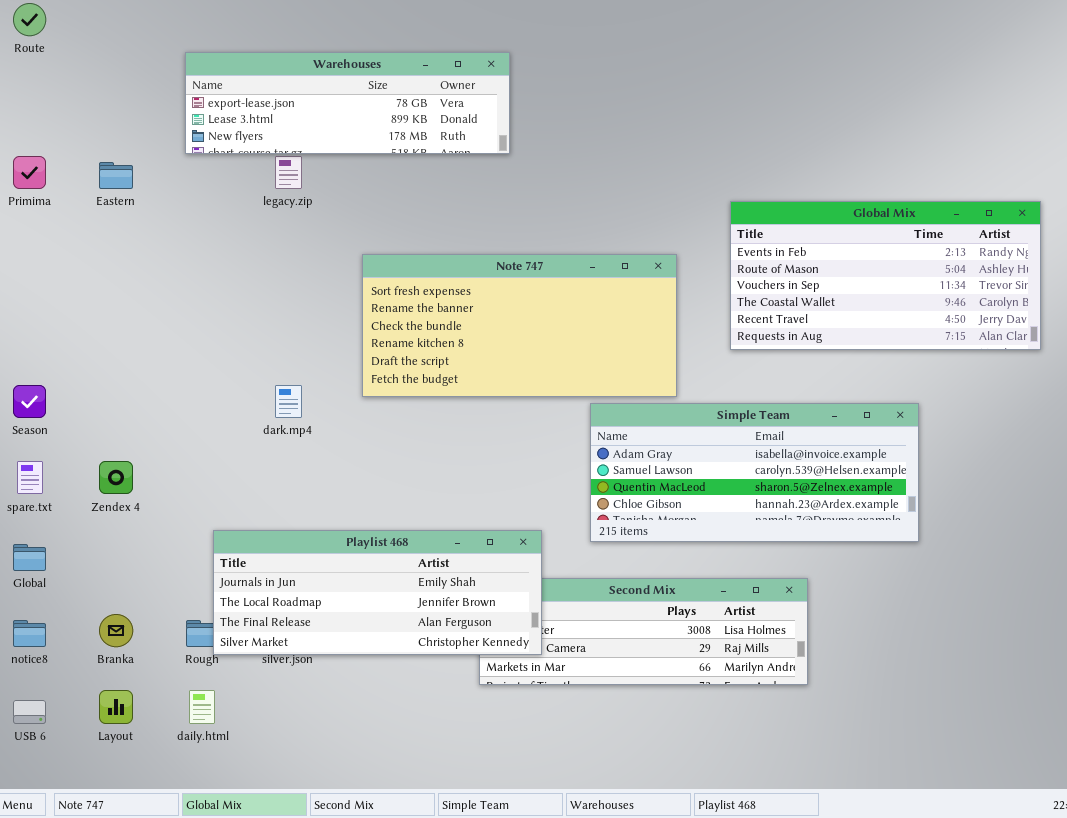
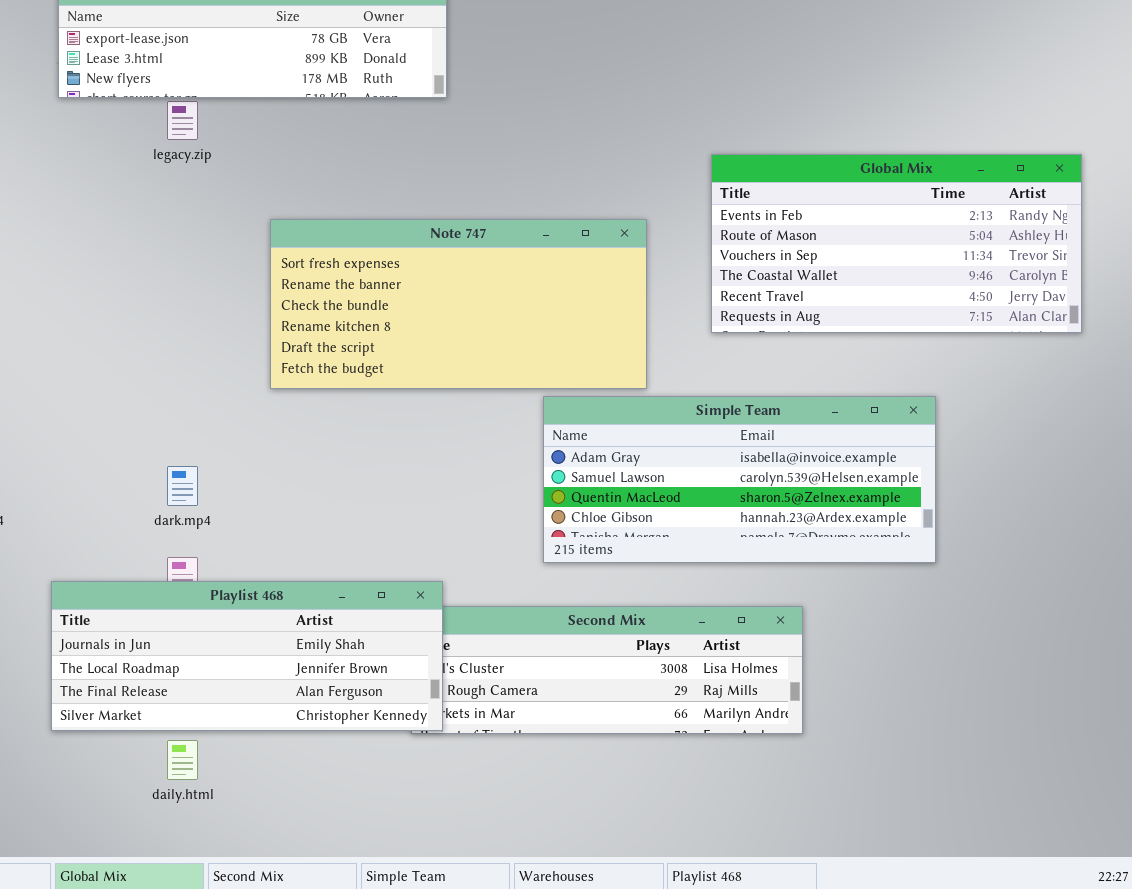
dark.mp4: [275,385,302,418] -> [167,466,198,506], moved
Playlist 468: [213,530,542,655] -> [51,581,443,731], moved
daily.html: [189,690,215,724] -> [167,740,198,780], moved

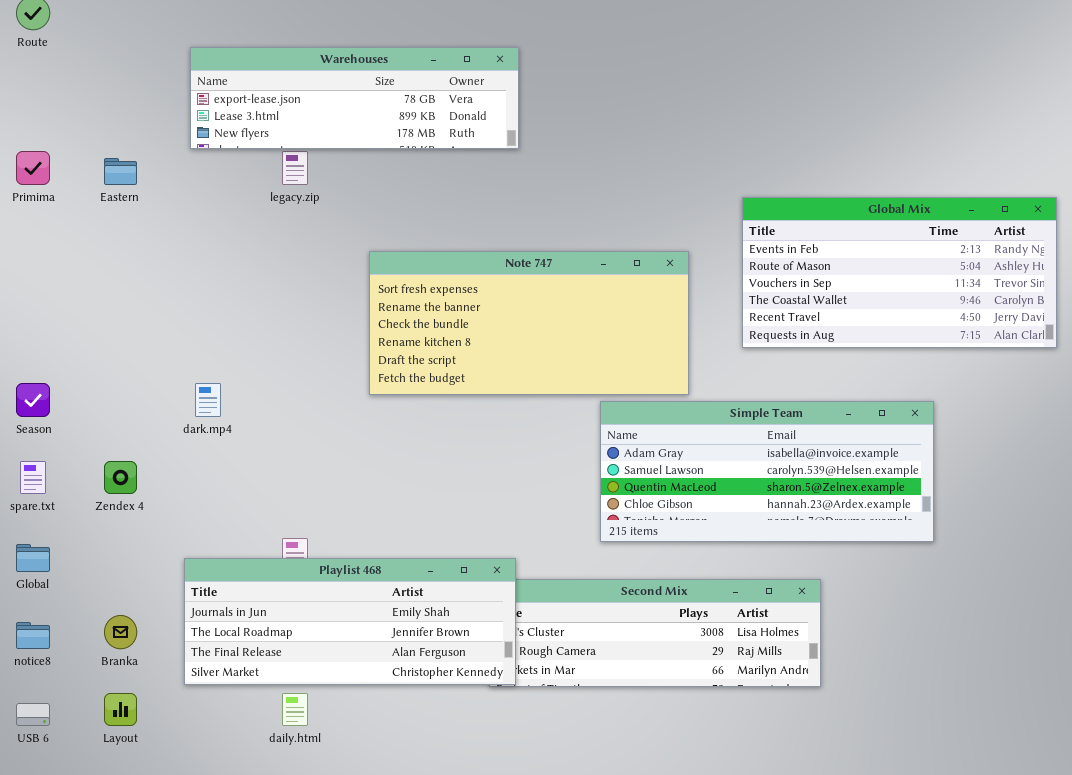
dark.mp4: [167,466,198,506] -> [195,383,221,417], moved

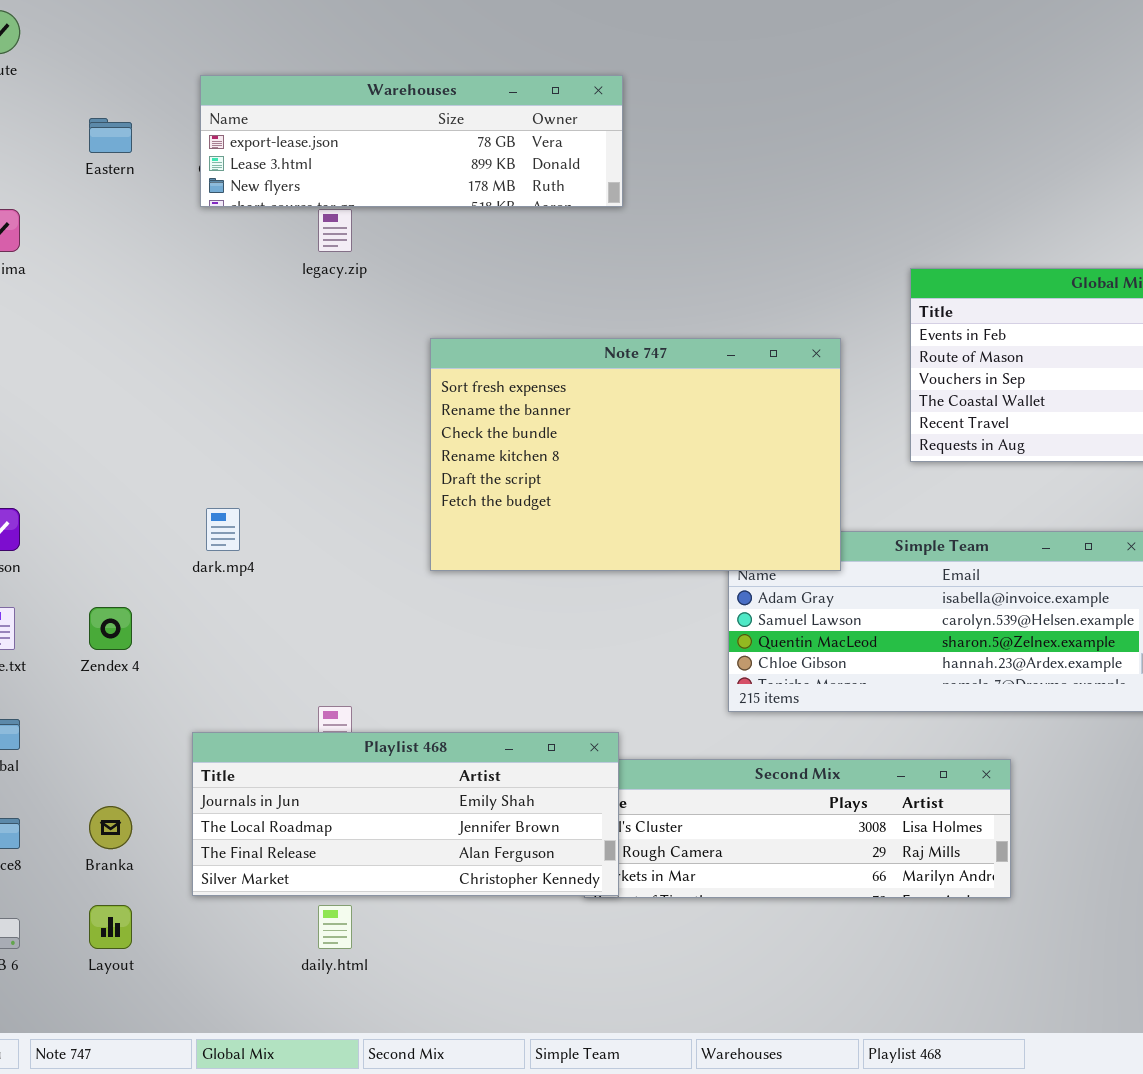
Eastern: [104,158,137,185] -> [89,118,132,153], moved
Note 747: [369,251,689,395] -> [430,338,841,571], resized

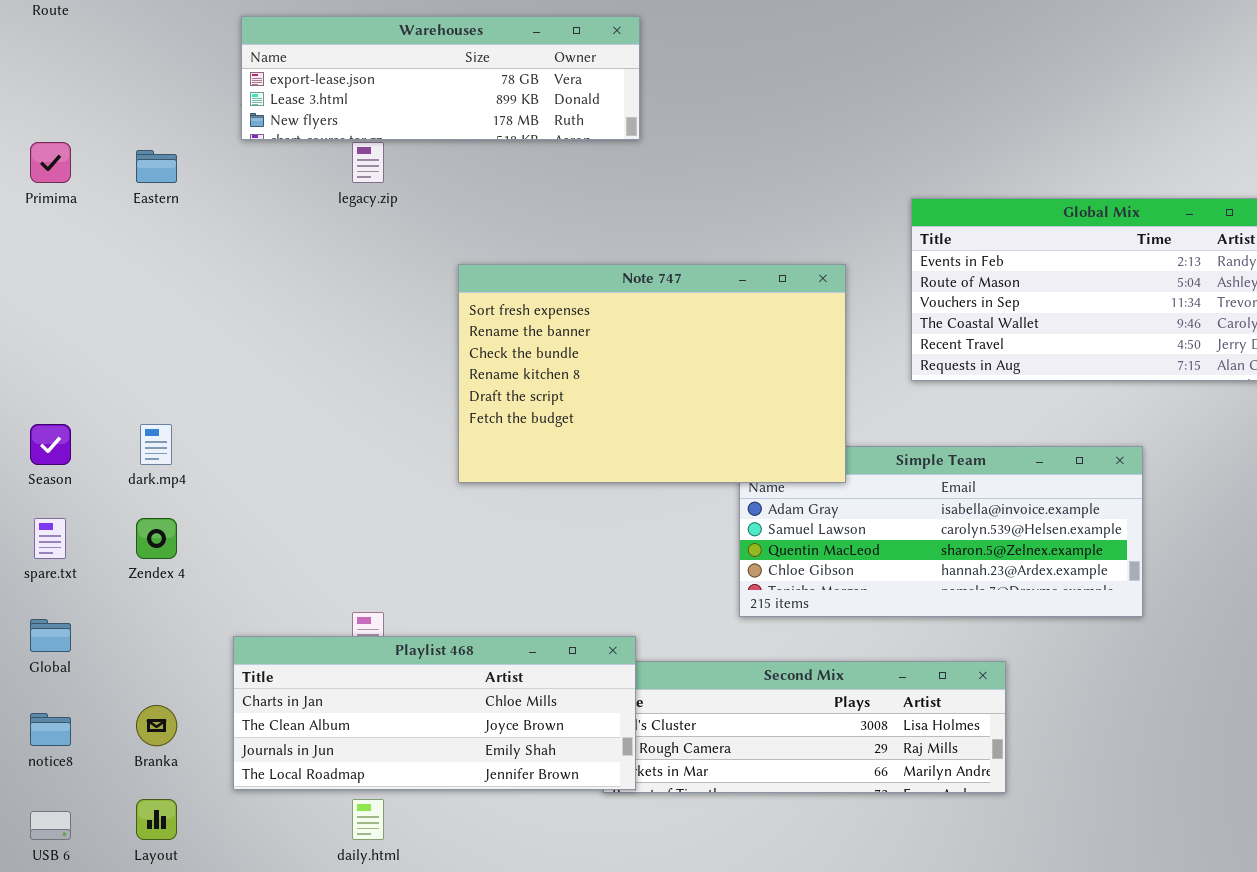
Eastern: [89,118,132,153] -> [136,150,177,183], moved
dark.mp4: [206,508,240,551] -> [140,424,172,465], moved
Playlist 468: [192,732,619,896] -> [233,636,636,790], scrolled up 2 rows

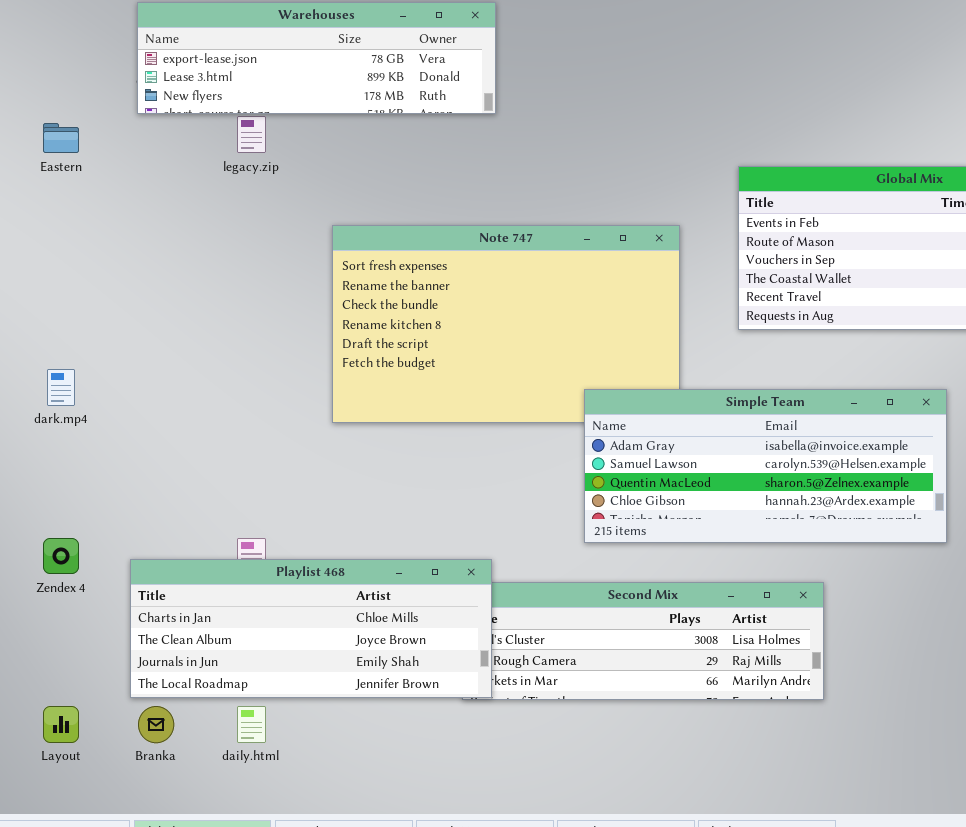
Simple Team: [739,446,1143,617] -> [584,389,947,543], raised
Zendex 4: [136,518,177,559] -> [43,538,79,574], moved
Branka: [136,705,177,746] -> [138,706,174,743], moved

